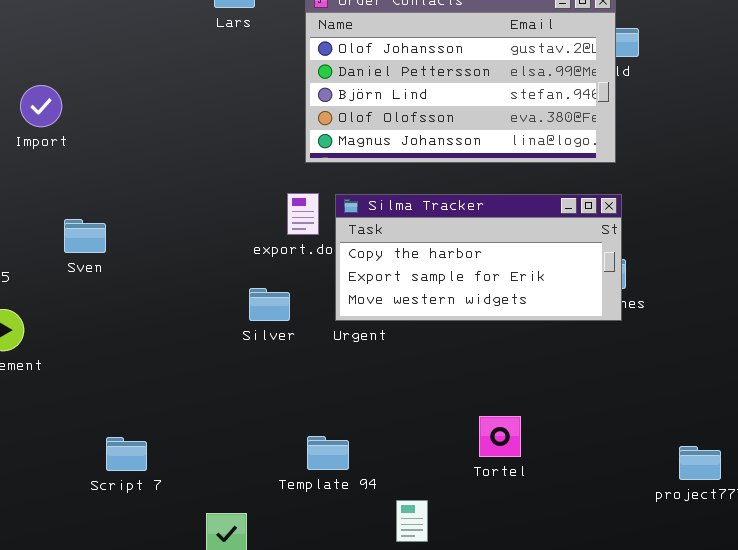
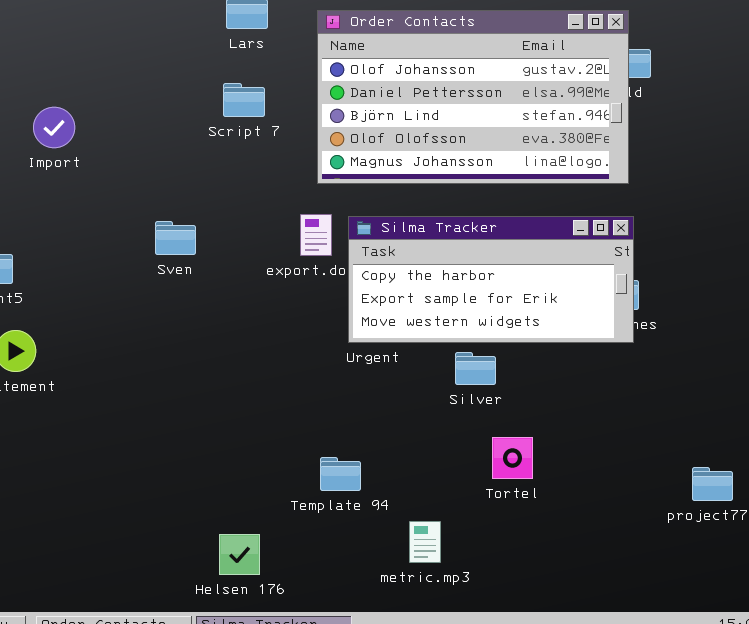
Sven: [64,219,106,253] -> [155,221,196,255], moved
Silver: [249,288,290,321] -> [455,352,496,385], moved
Script 7: [106,437,147,471] -> [223,83,265,117], moved

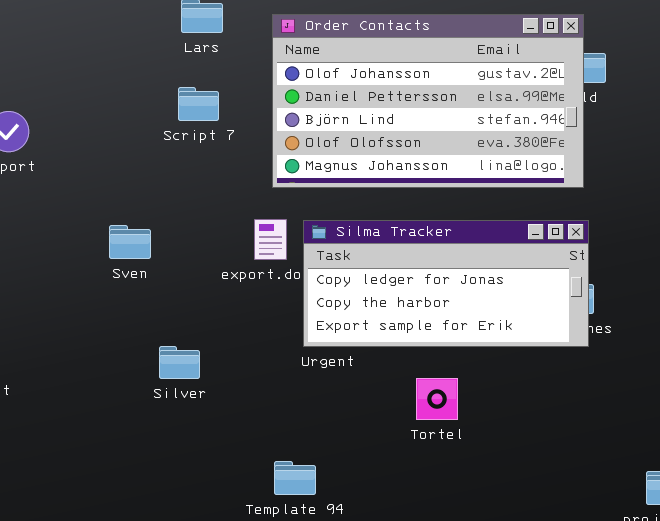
Silma Tracker: [348,216,634,343] -> [303,220,589,347], scrolled up 1 row
Silver: [455,352,496,385] -> [159,346,200,379], moved
Tortel: [492,437,533,479] -> [416,378,458,420], moved

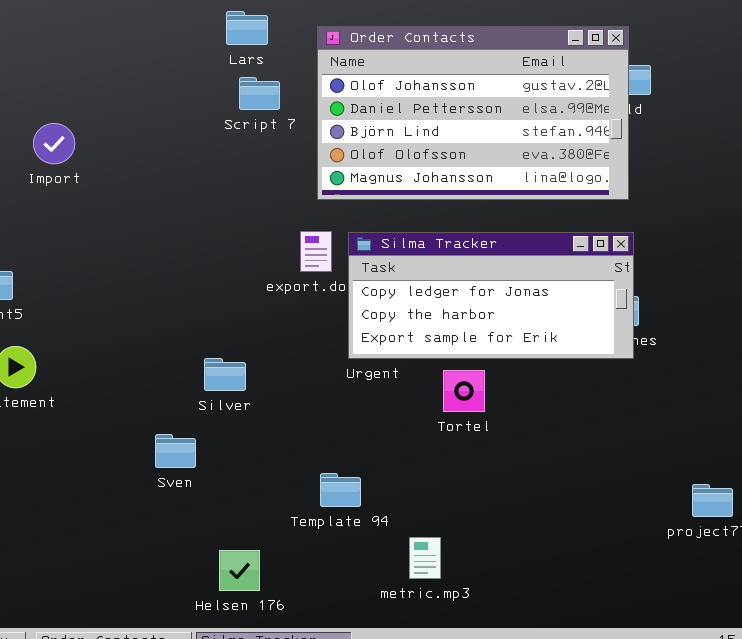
Script 7: [178,87,219,121] -> [239,77,280,110], moved
Sven: [109,225,151,259] -> [155,434,196,468], moved
Tortel: [416,378,458,420] -> [443,370,485,412], moved

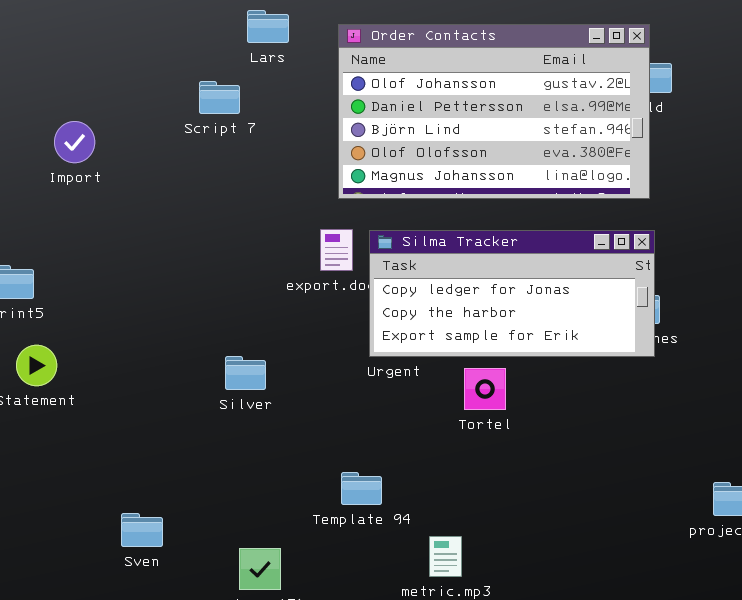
Script 7: [239,77,280,110] -> [199,81,240,114], moved
Sven: [155,434,196,468] -> [121,513,163,547], moved

